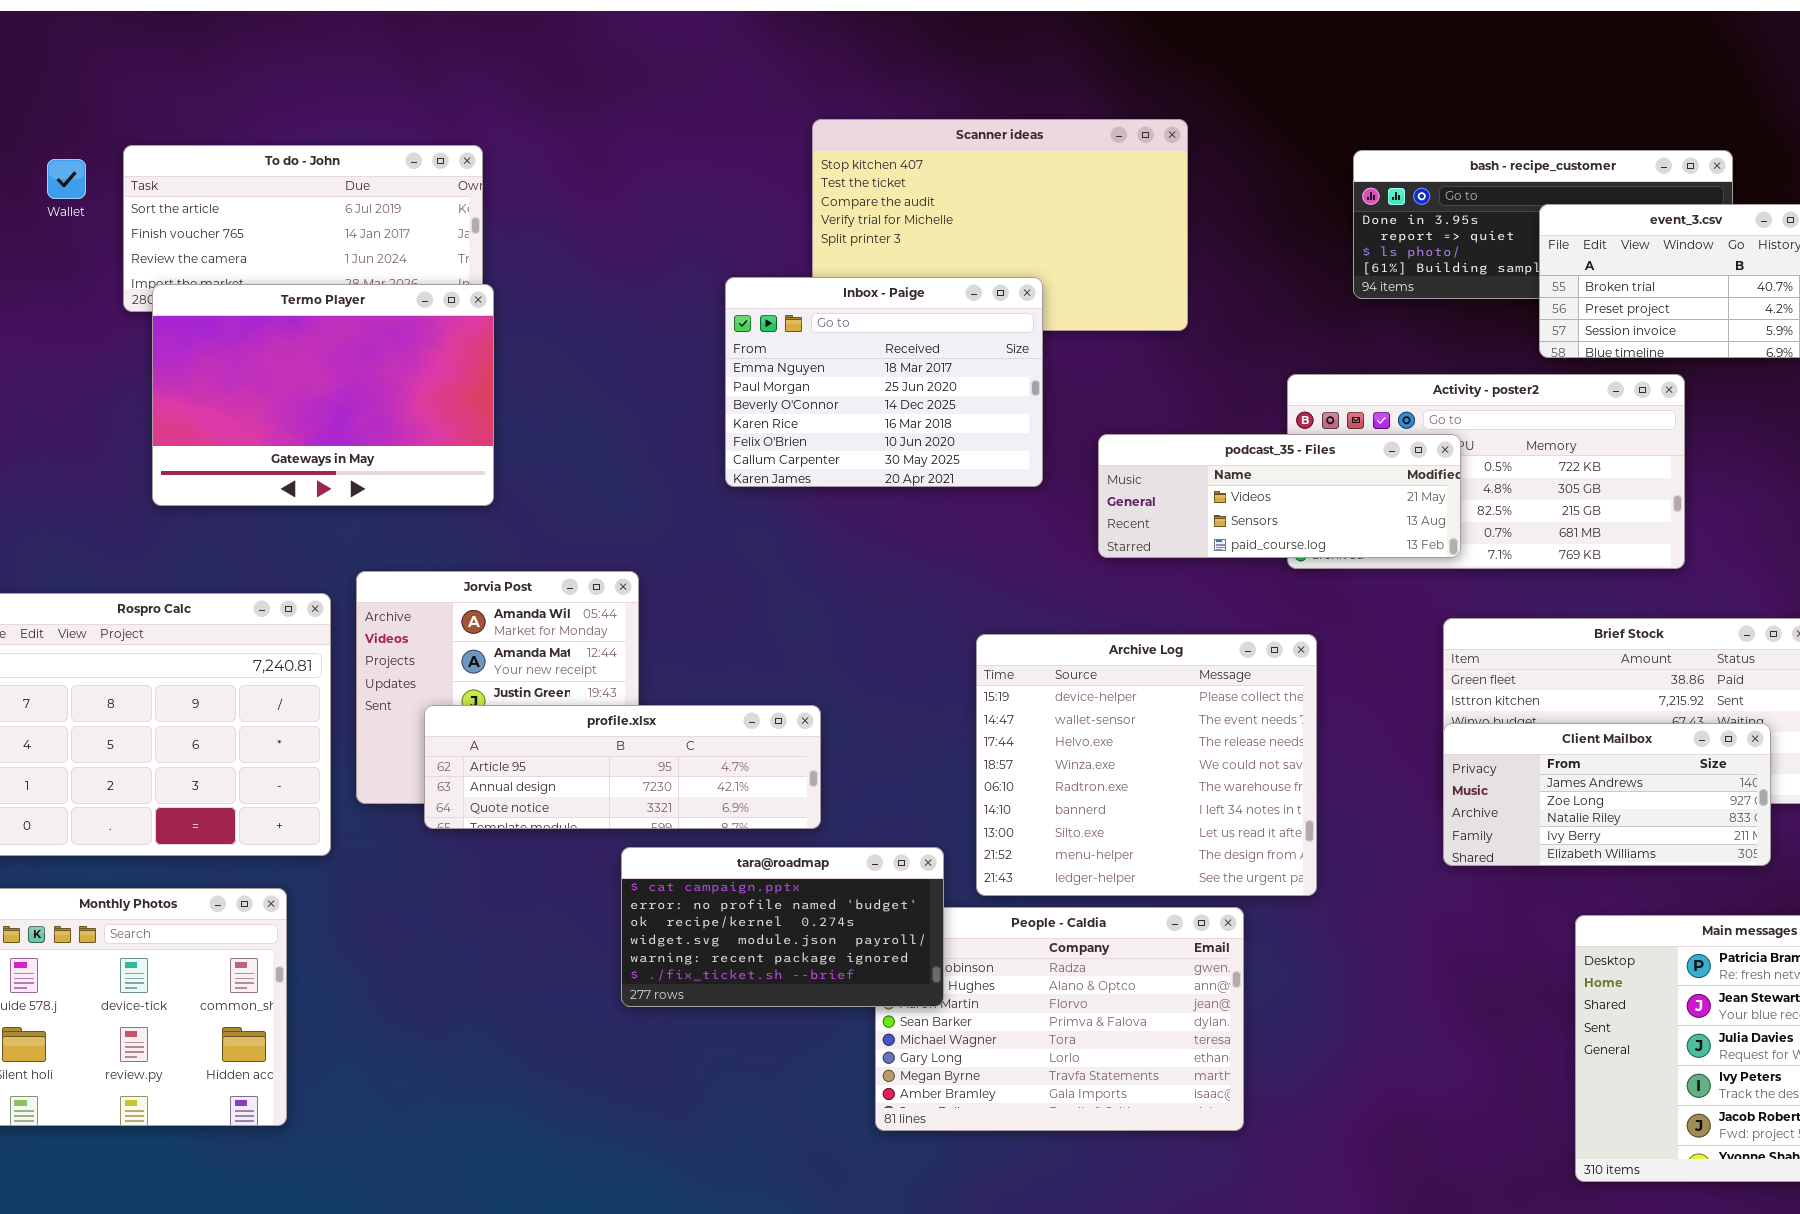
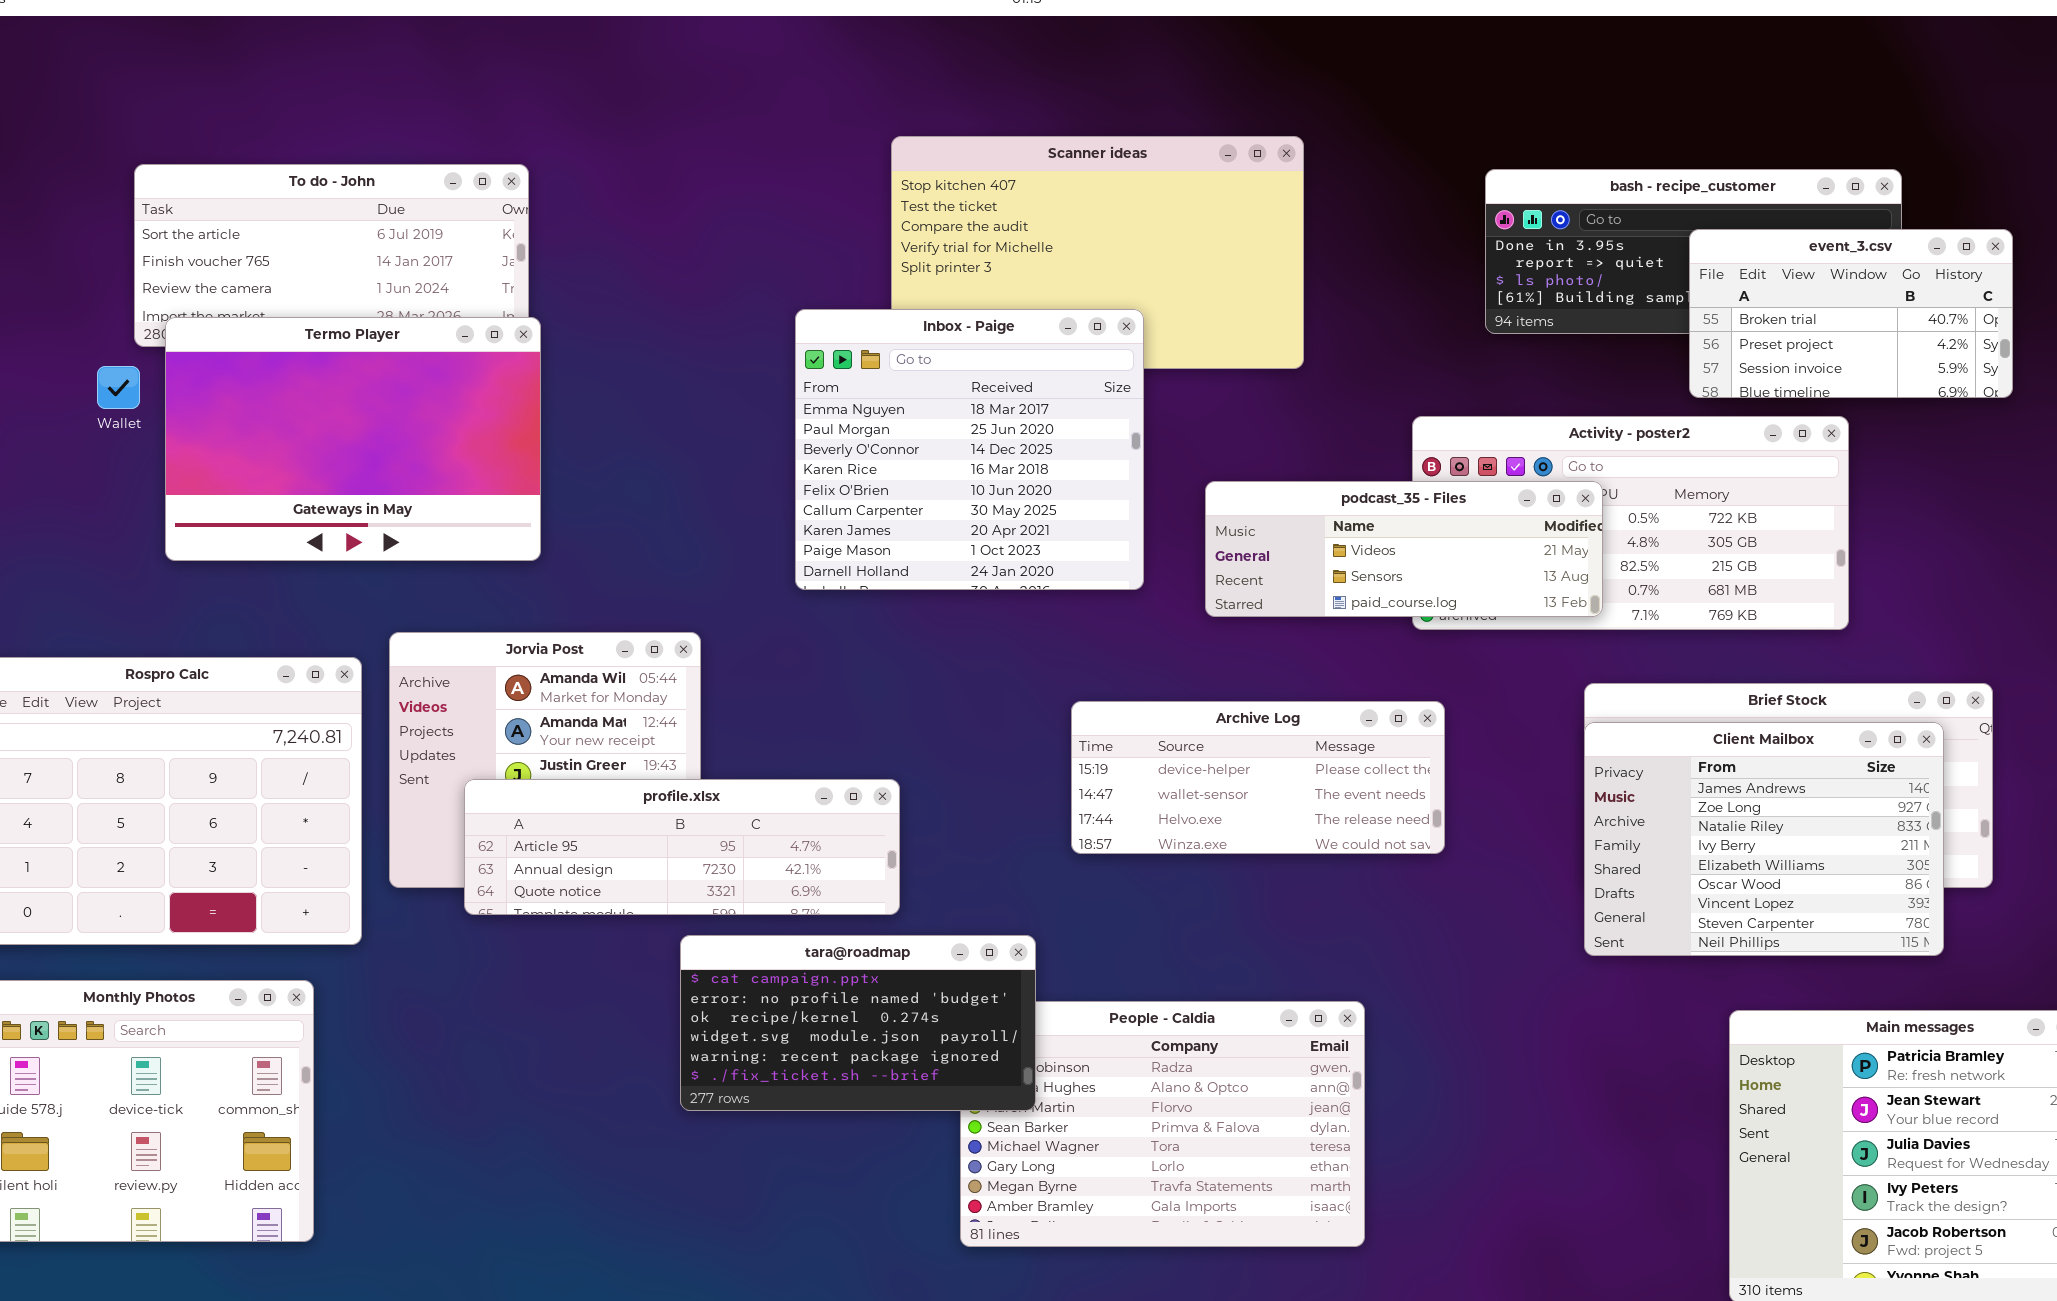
Wallet: [47,159,86,199] -> [97,366,140,409], moved
Inbox - Paige: [725,277,1043,487] -> [795,309,1144,590], resized
Archive Log: [976,634,1317,896] -> [1071,701,1445,854], resized
Client Mailbox: [1443,723,1771,866] -> [1584,722,1944,956], resized

